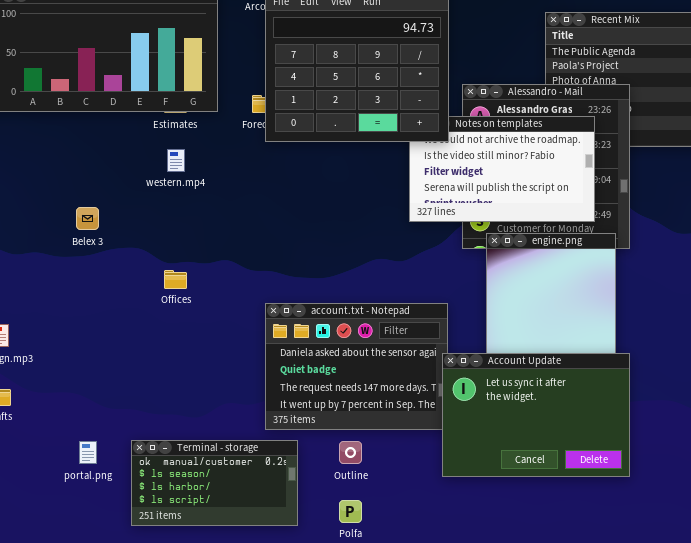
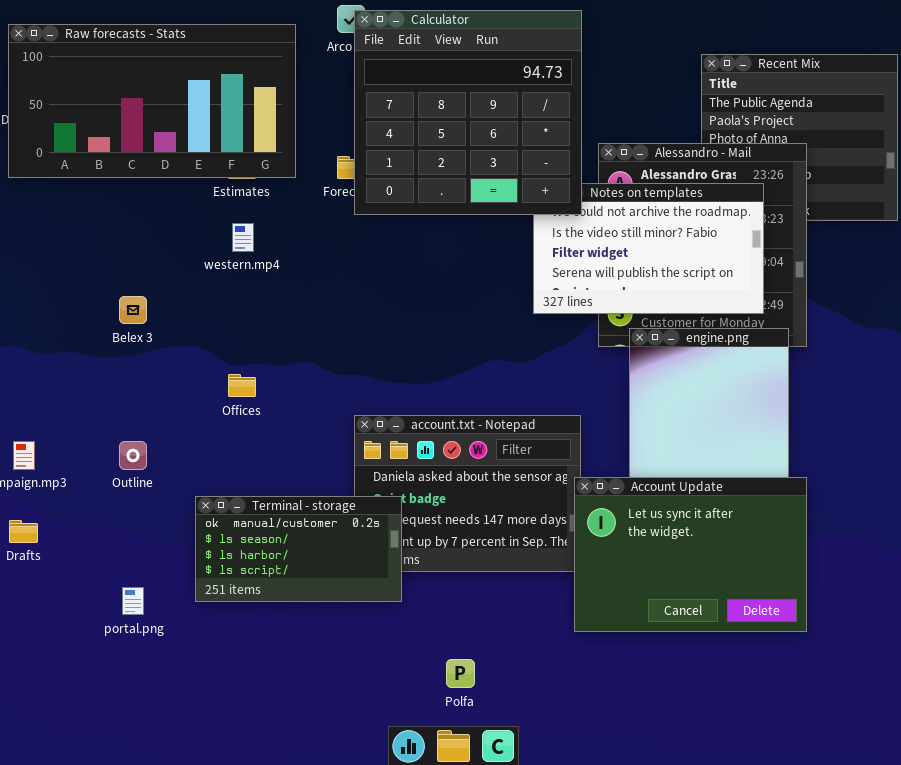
Terminal - storage: [131,440,298,526] -> [195,496,402,602], moved
Outline: [339,441,362,464] -> [119,441,147,470], moved

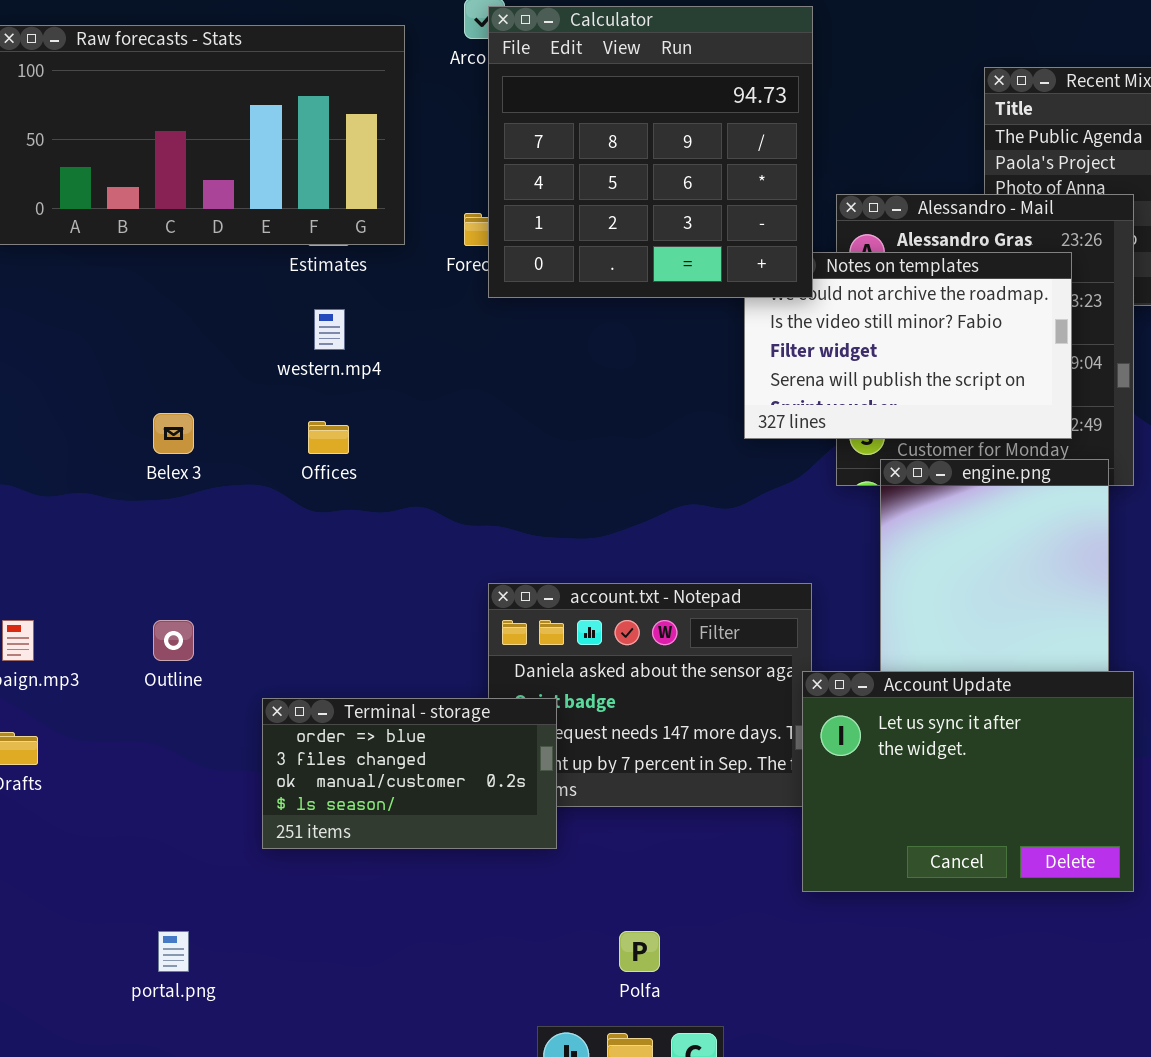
Offices: [228,374,256,397] -> [308,421,349,454], moved
Terminal - storage: [195,496,402,602] -> [262,698,557,849], scrolled up 2 rows
portal.png: [122,587,144,615] -> [158,931,189,972], moved

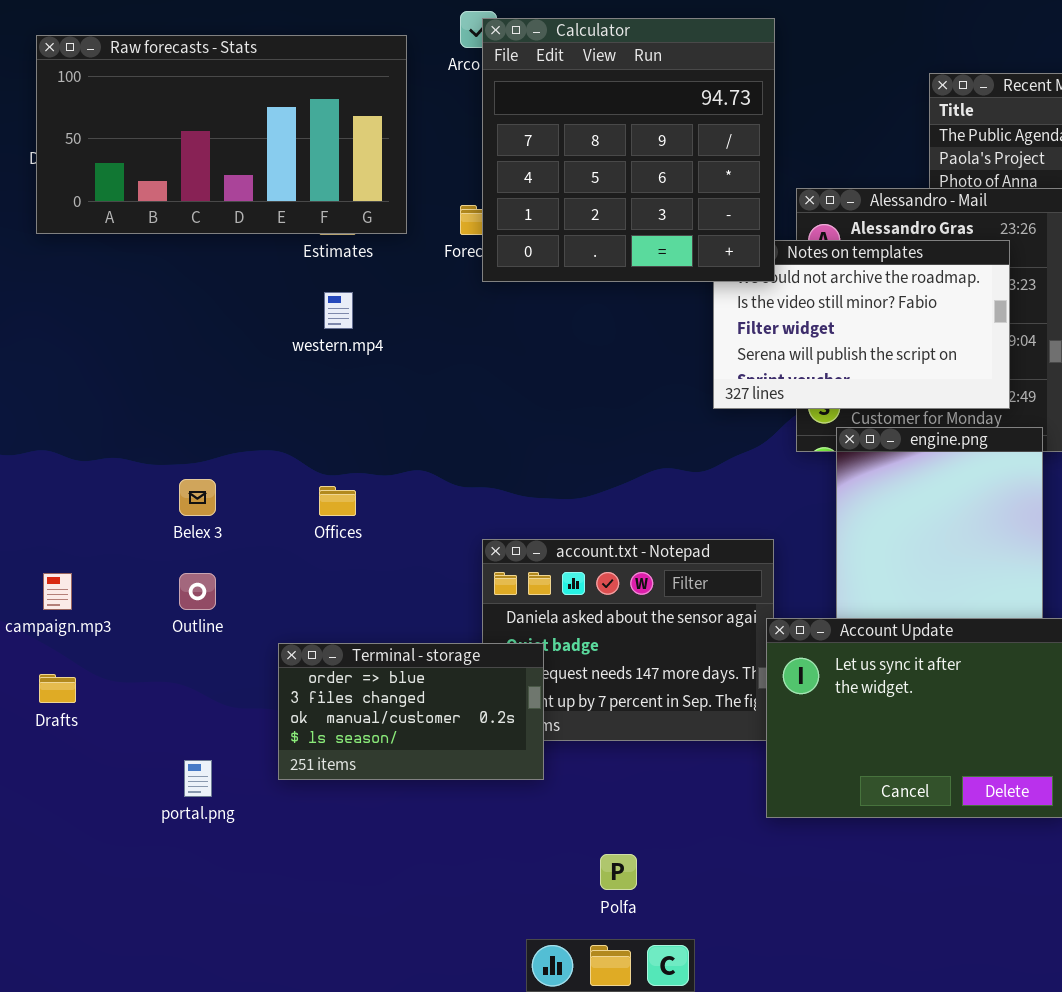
Belex 3: [153,413,194,454] -> [179,479,216,516], moved
Offices: [308,421,349,454] -> [319,486,356,516], moved
portal.png: [158,931,189,972] -> [184,760,212,797], moved

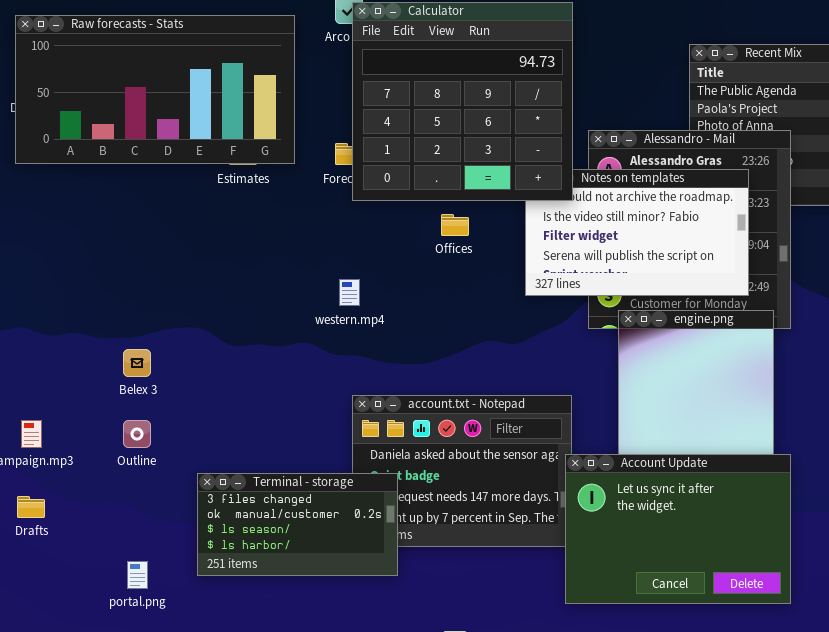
western.mp4: [324,292,353,329] -> [339,279,360,306], moved
Offices: [319,486,356,516] -> [441,214,469,236], moved
Terminal - storage: [278,643,544,780] -> [197,473,398,576], scrolled down 1 row

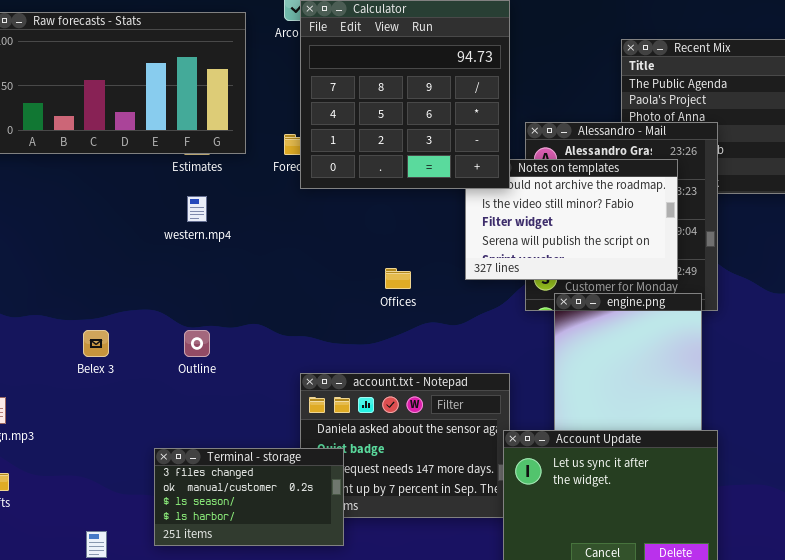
Offices: [441,214,469,236] -> [385,268,411,289], moved
western.mp4: [339,279,360,306] -> [187,196,207,222], moved
Outline: [123,420,151,448] -> [184,330,210,357], moved

